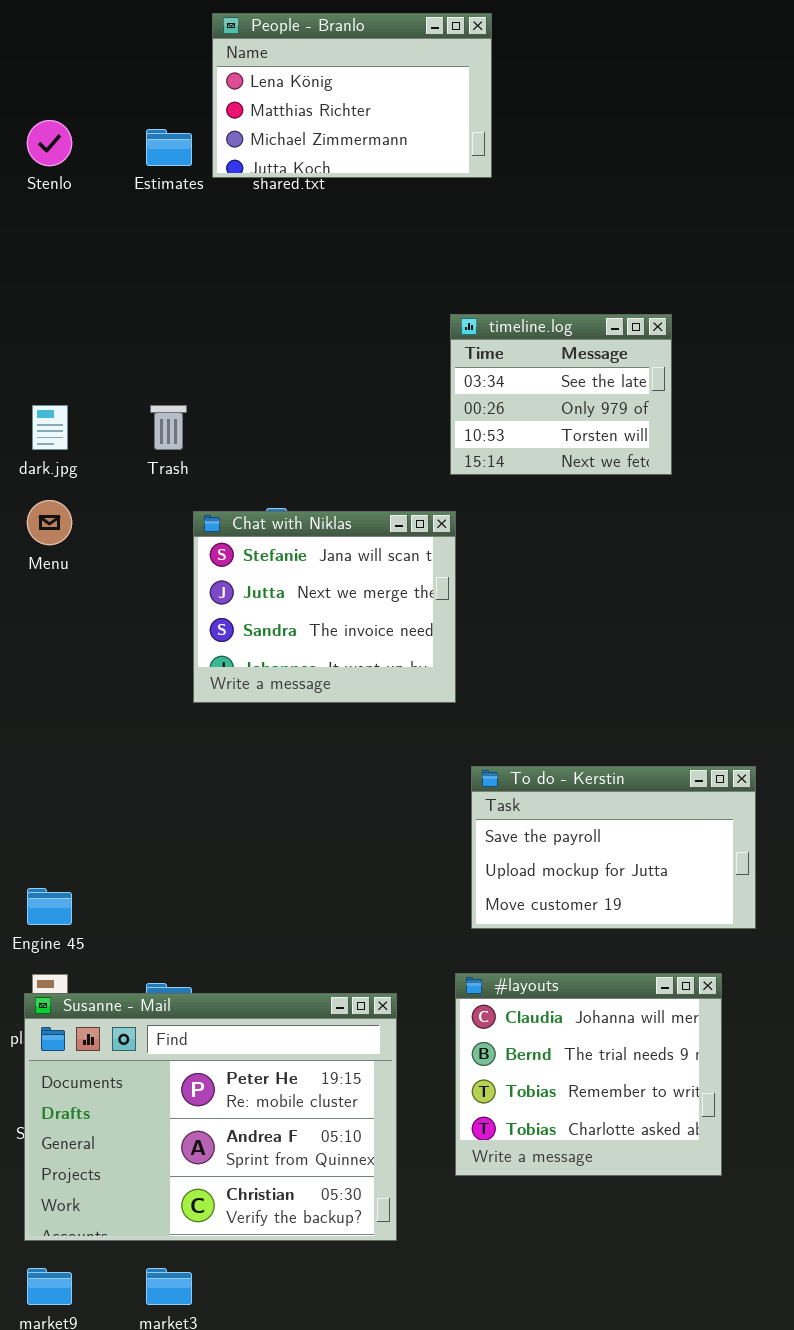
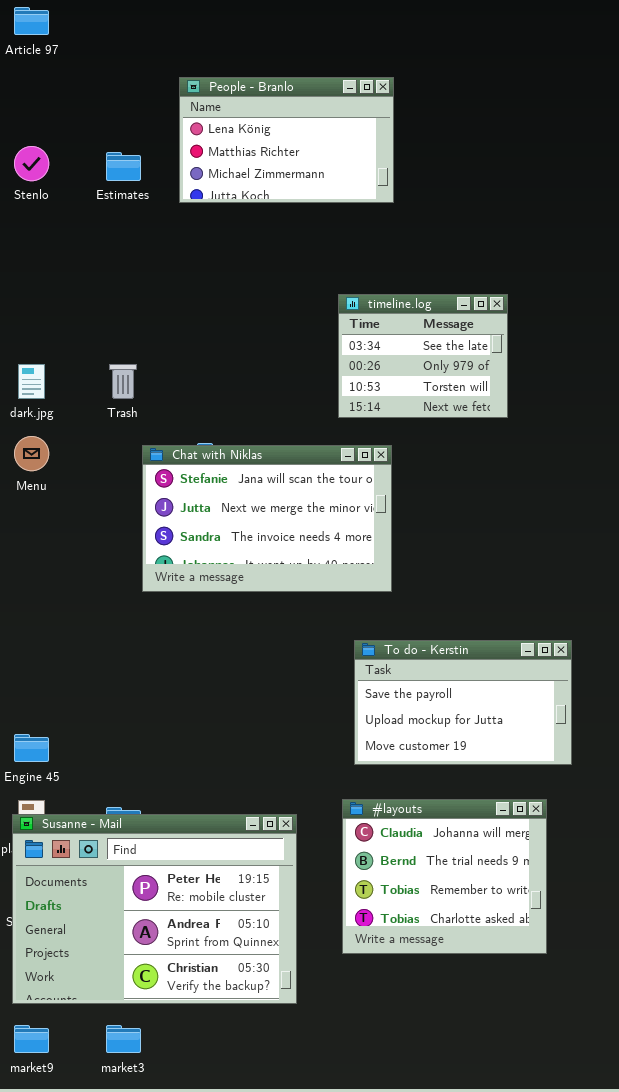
People - Branlo: [212,13,492,178] -> [179,77,394,203], moved
Chat with Niklas: [193,511,456,703] -> [142,445,392,592], resized

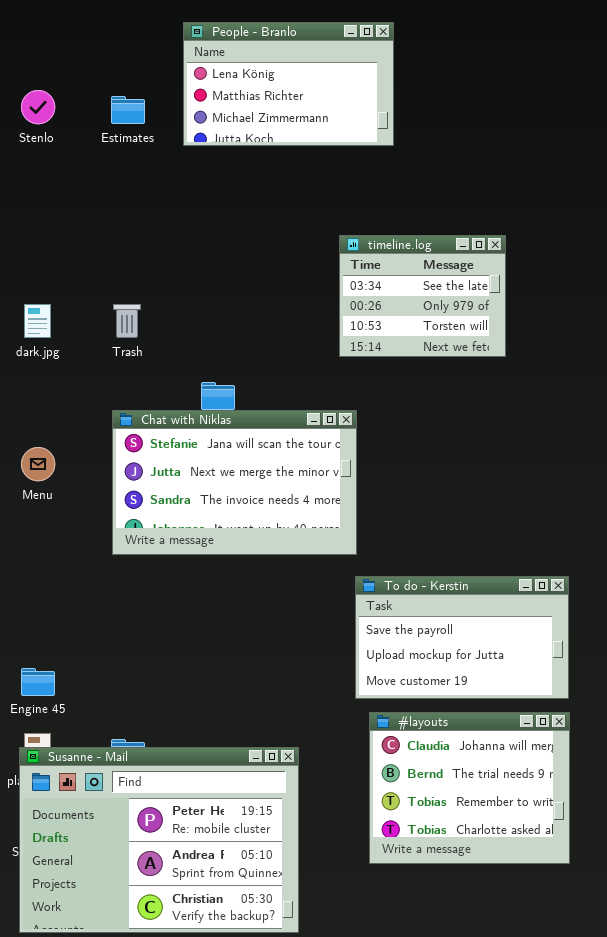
Menu: [14,436,49,471] -> [21,447,55,481], moved
Chat with Niklas: [142,445,392,592] -> [112,410,357,555], moved
#layouts: [342,799,547,954] -> [369,712,570,864], moved

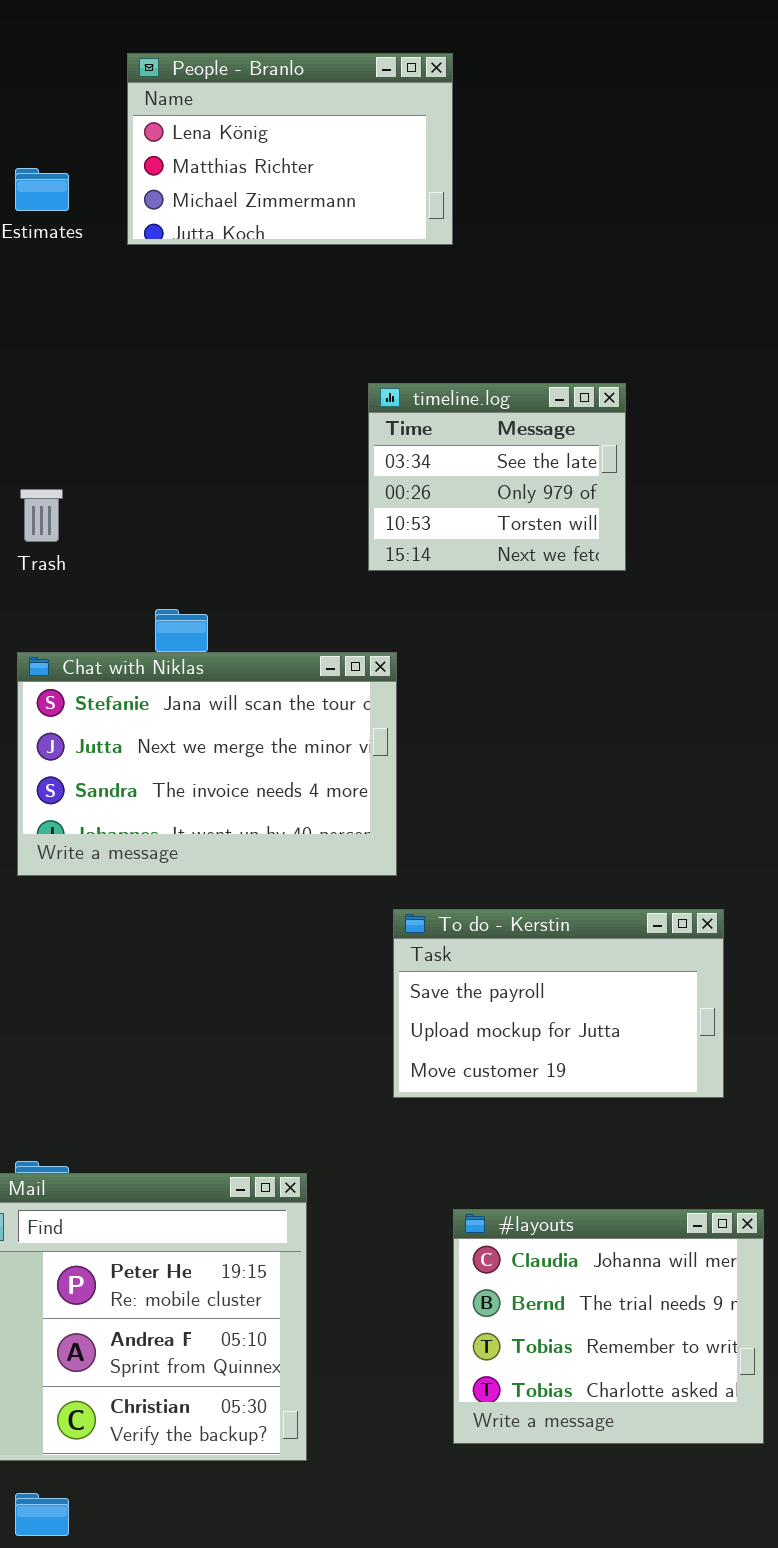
#layouts: [369,712,570,864] -> [453,1209,764,1444], moved

